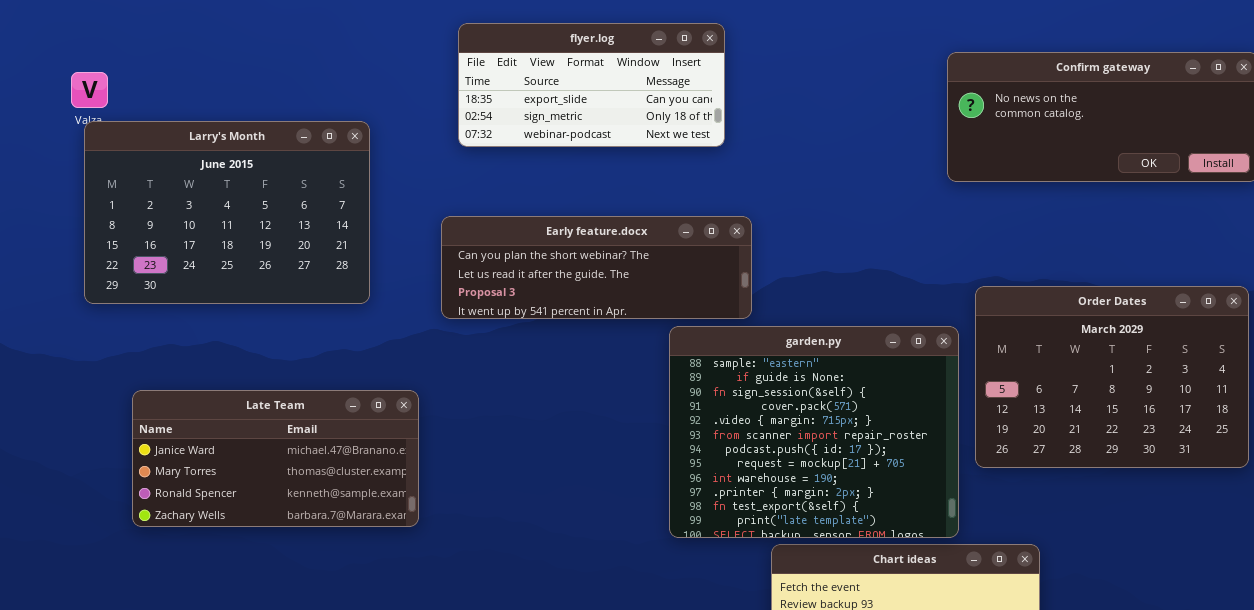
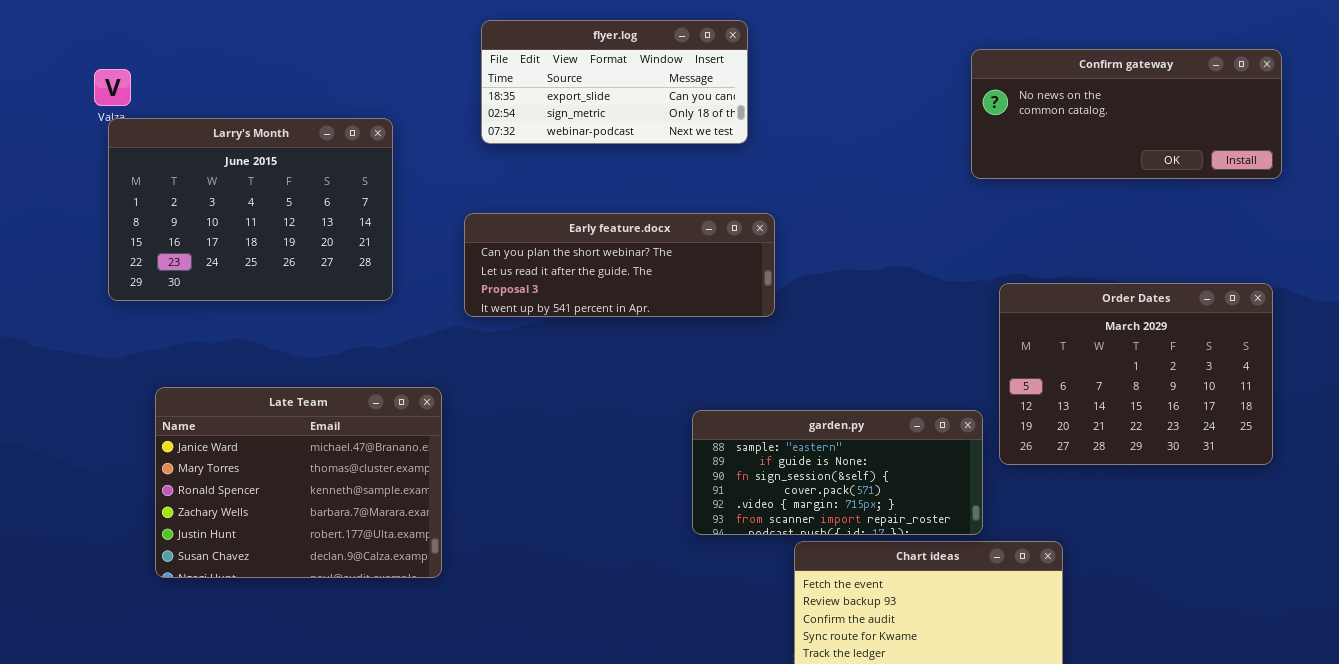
garden.py: [669,326,959,538] -> [692,410,983,535], resized
Late Team: [132,390,419,527] -> [155,387,442,578], resized

